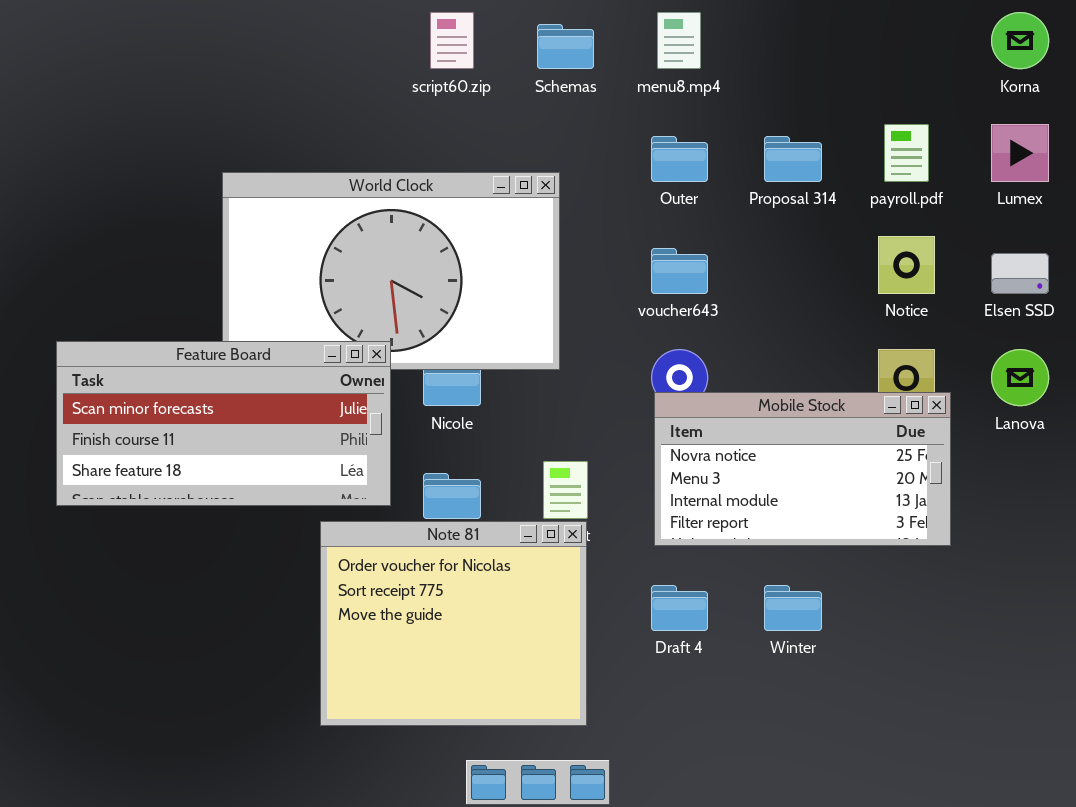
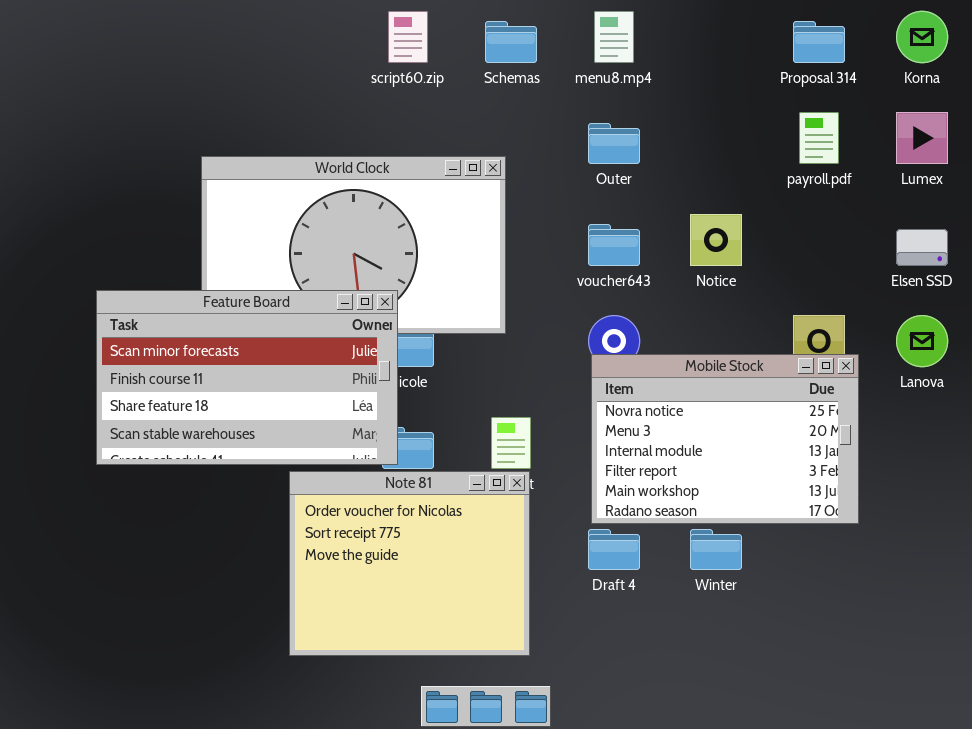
Proposal 314: [764,136,822,182] -> [793,21,845,63], moved
Notice: [878,236,935,294] -> [690,214,742,266], moved
Feature Board: [56,341,391,506] -> [96,290,398,465], moved, resized
Mobile Stock: [654,392,951,546] -> [591,354,859,524], resized

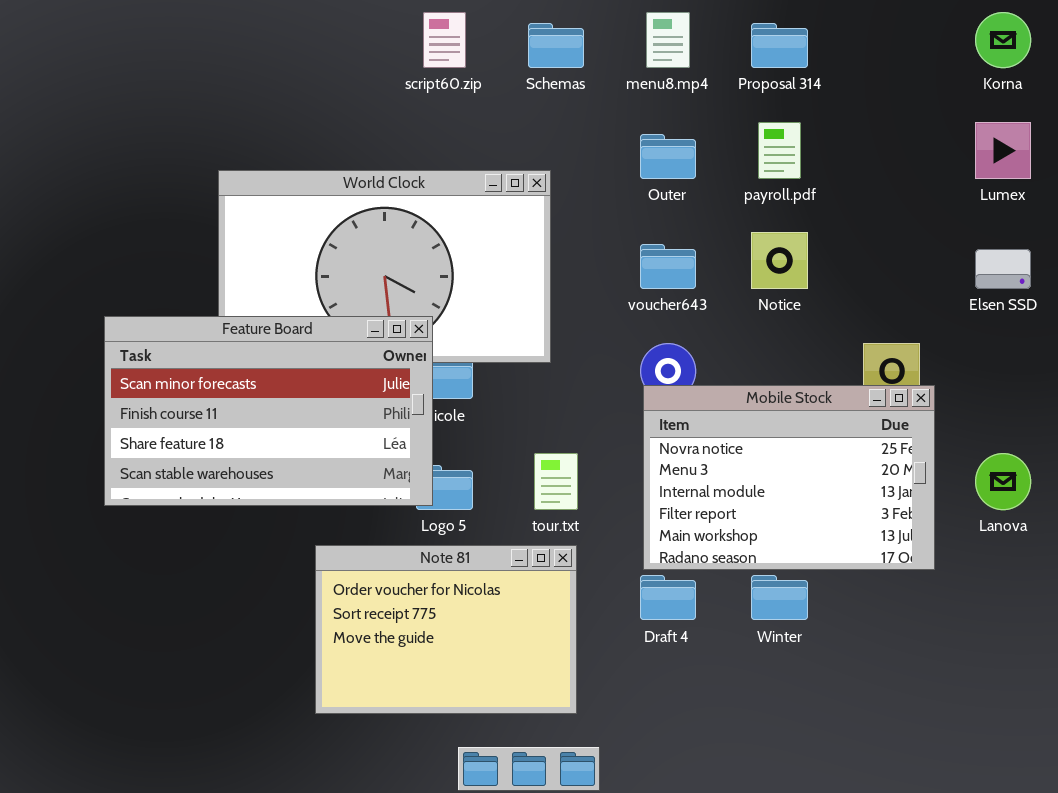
Proposal 314: [793,21,845,63] -> [751,23,808,68], moved
payroll.pdf: [799,112,839,164] -> [758,122,801,179], moved
Lanova: [896,315,948,367] -> [975,453,1031,510], moved
Note 81: [289,471,530,656] -> [315,545,577,714], resized

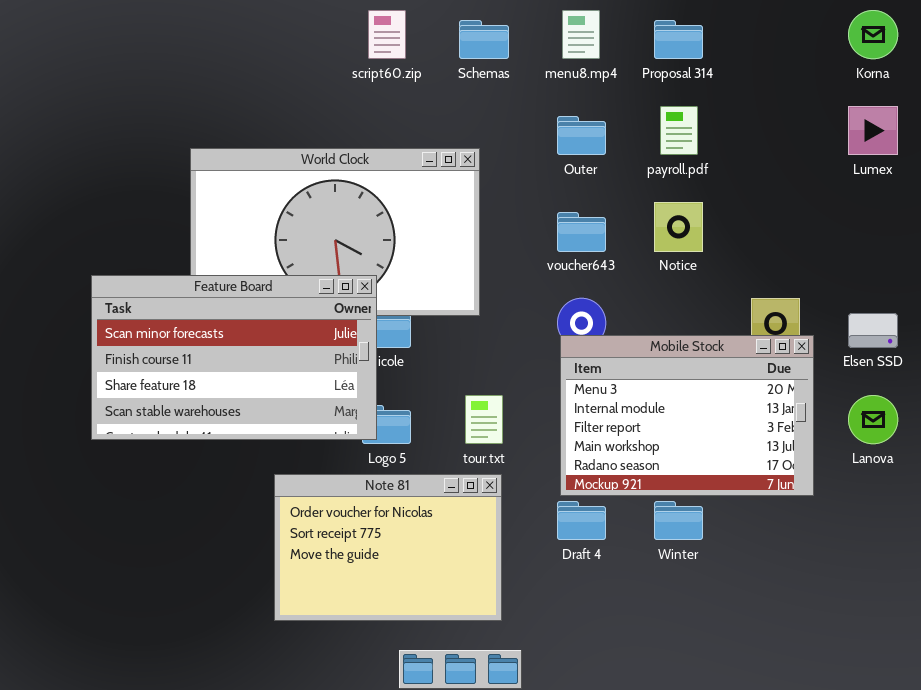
Elsen SSD: [975,249,1031,289] -> [848,313,898,348], moved
Mobile Stock: [643,385,935,570] -> [560,335,814,496], scrolled down 1 row

